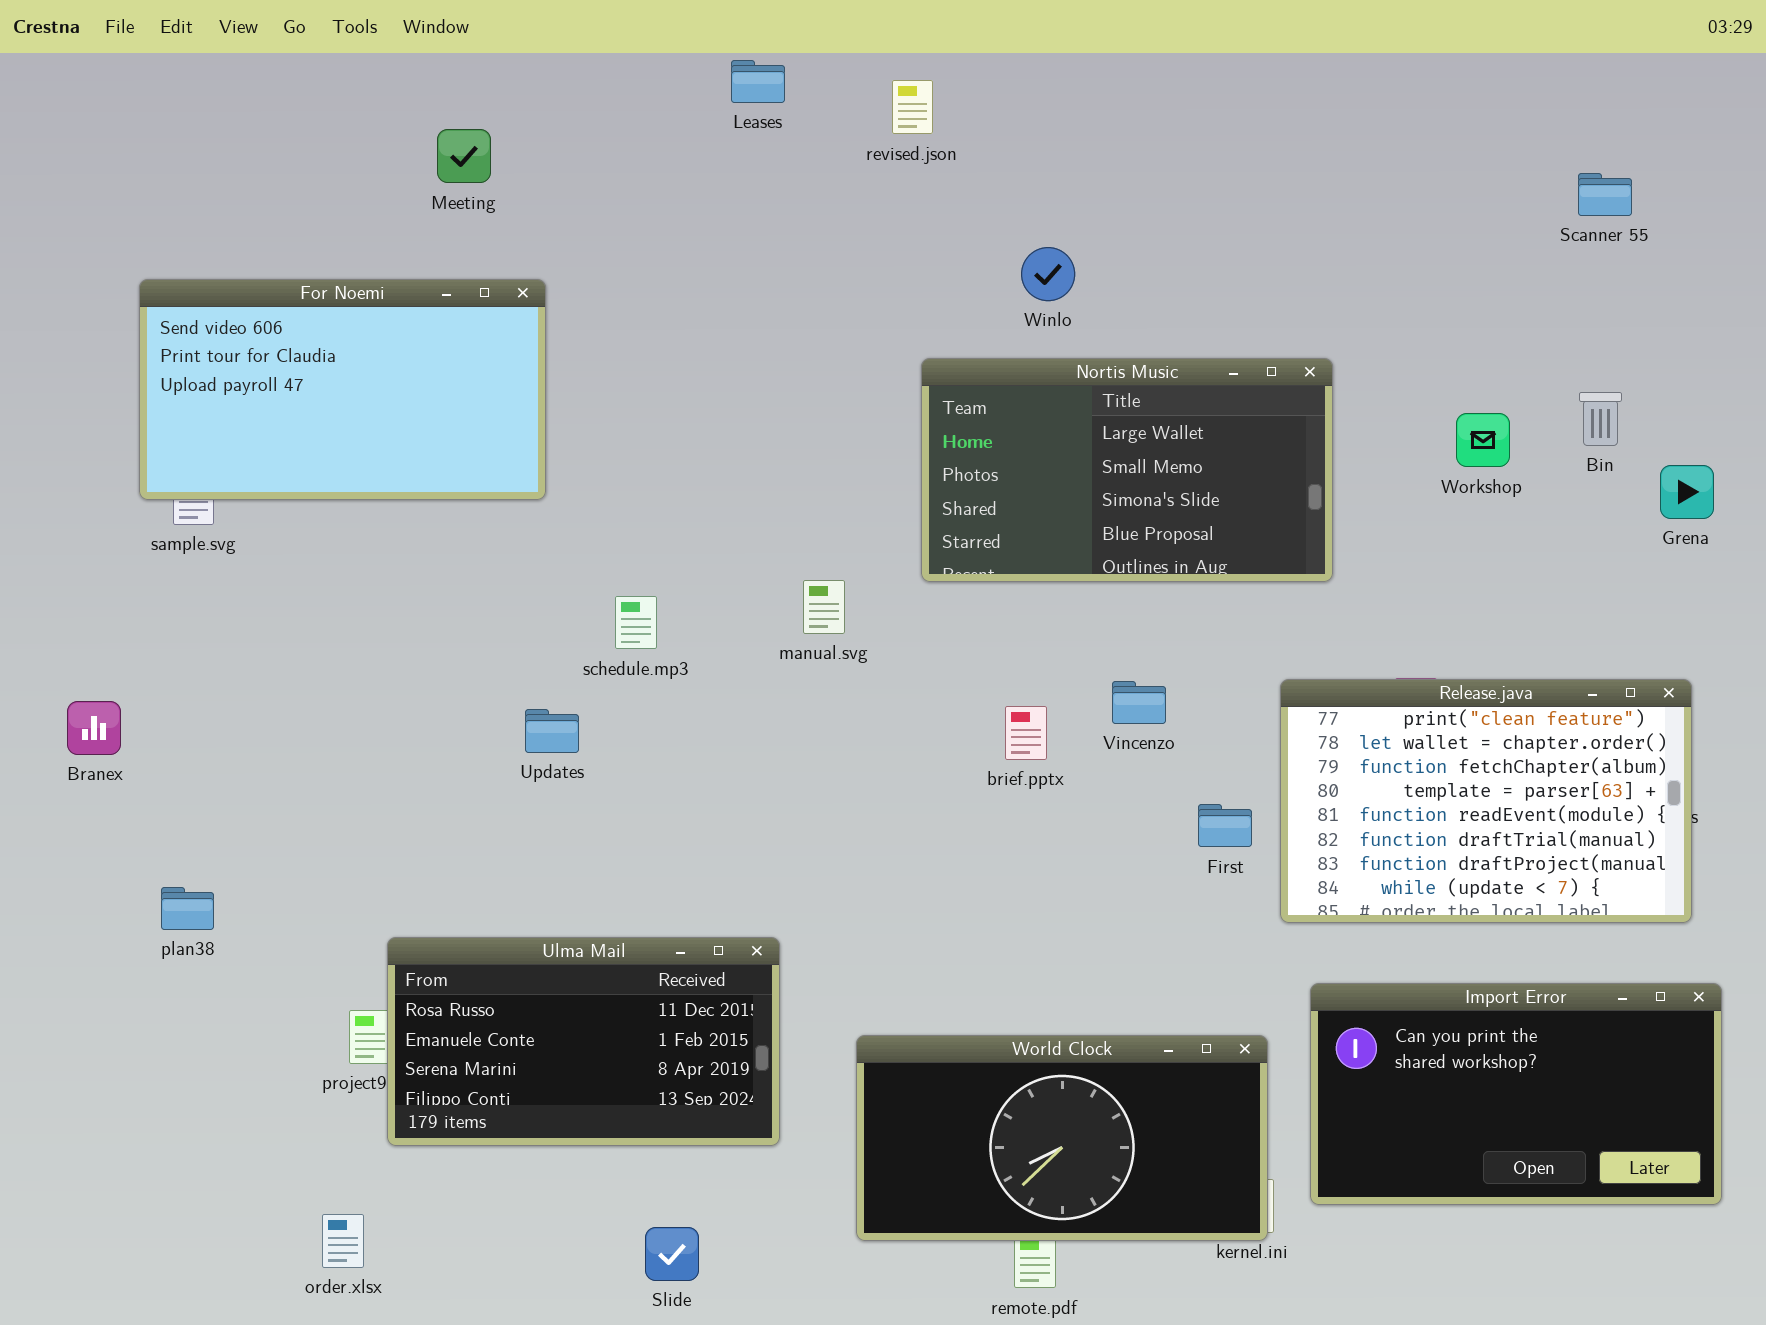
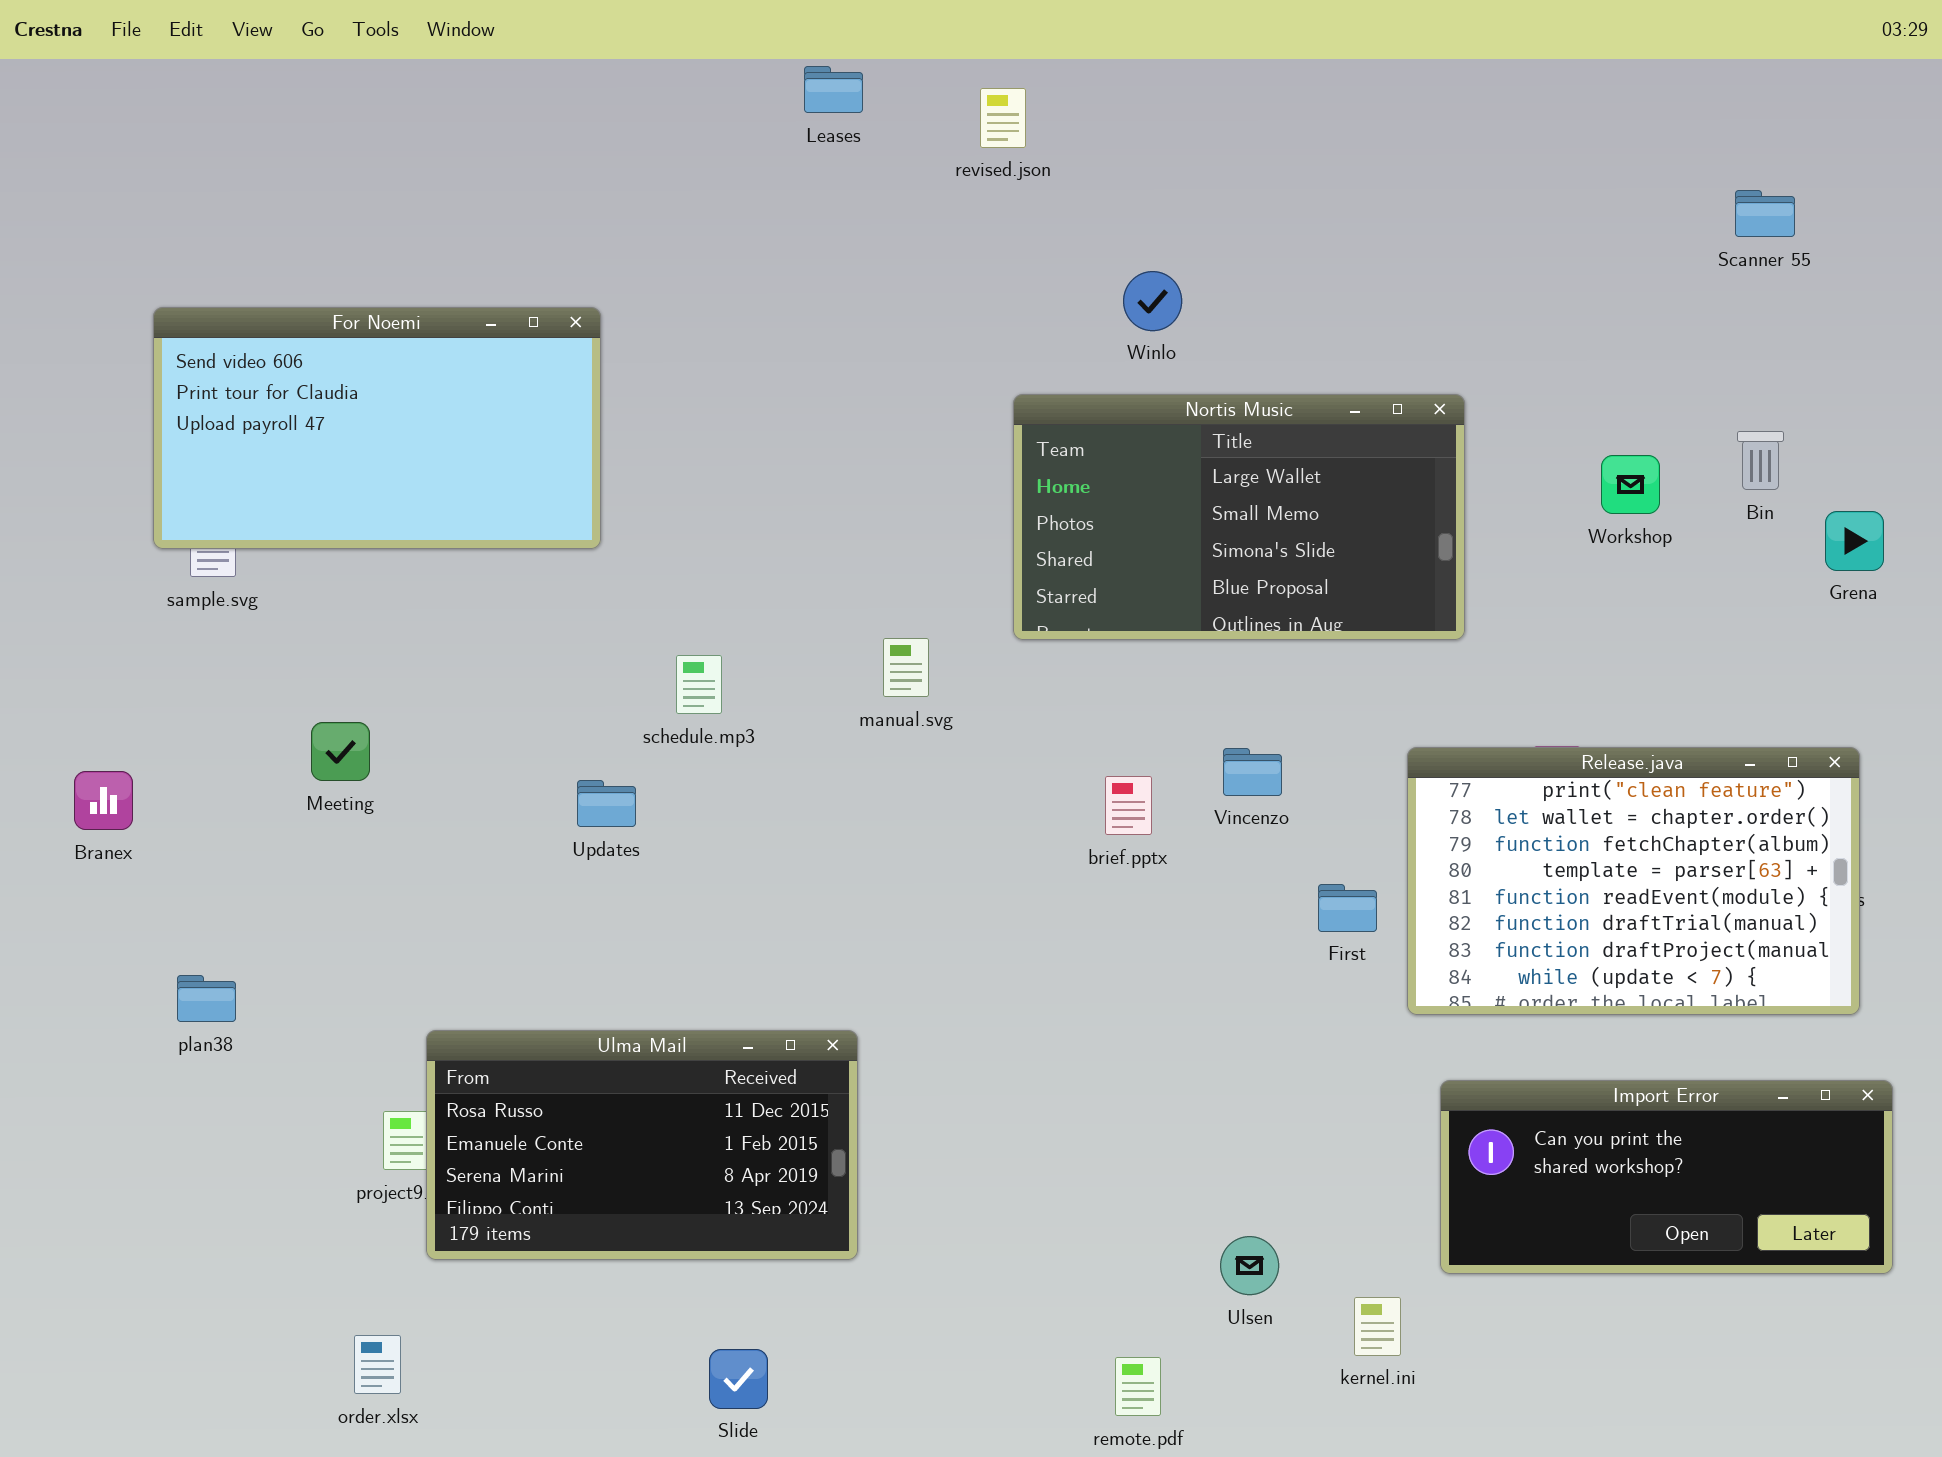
Meeting: [437,129,491,183] -> [311,722,370,781], moved
Import Error: [1310,983,1722,1205] -> [1440,1080,1893,1274], resized
World Clock: [856,1035,1268,1241] -> none, closed

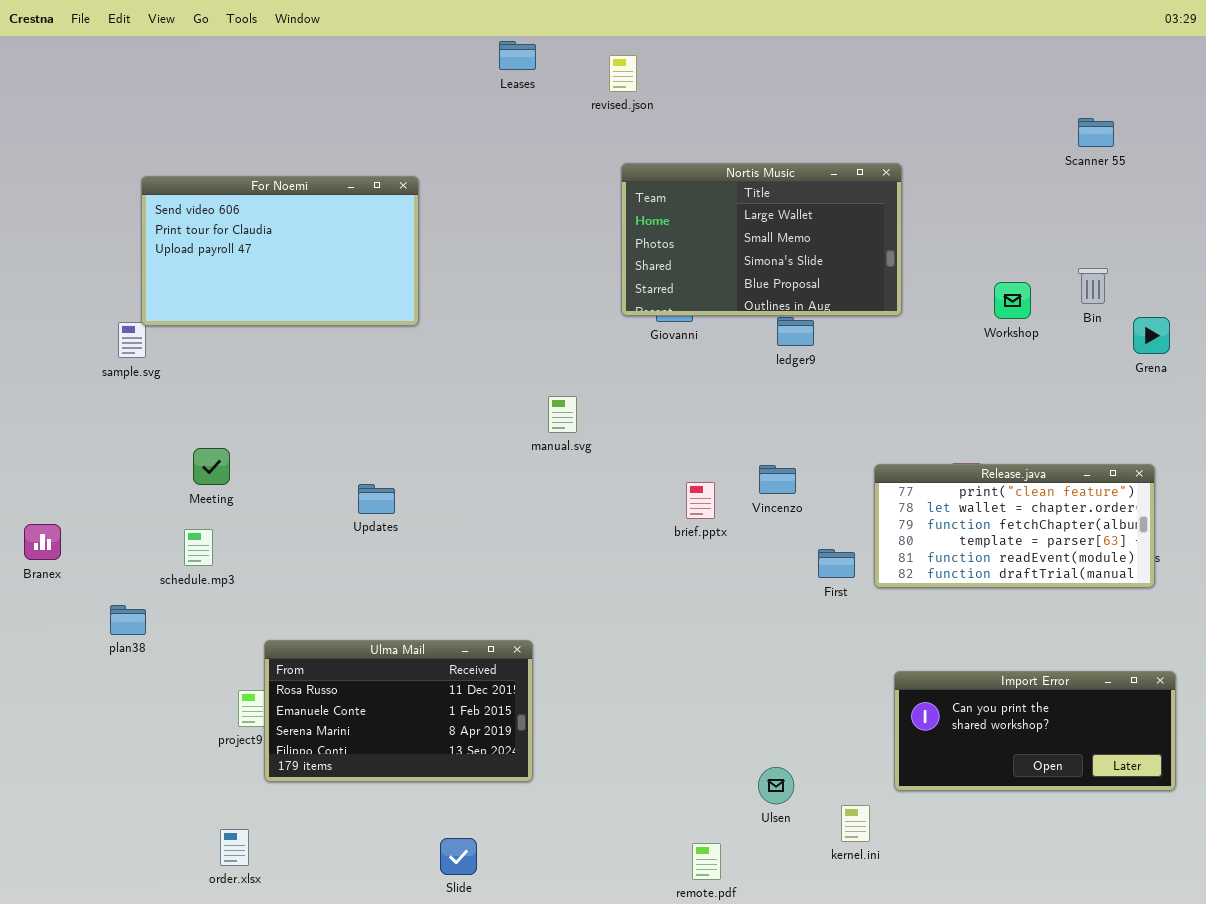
For Noemi: [153,307,601,549] -> [141,176,419,326], moved
Nortis Music: [1013,394,1465,640] -> [621,163,902,316], moved
schedule.mp3: [676,655,722,714] -> [184,529,213,566], moved
Release.java: [1407,747,1860,1015] -> [874,464,1155,588], resized
Branex: [74,771,133,830] -> [24,524,61,560], moved

